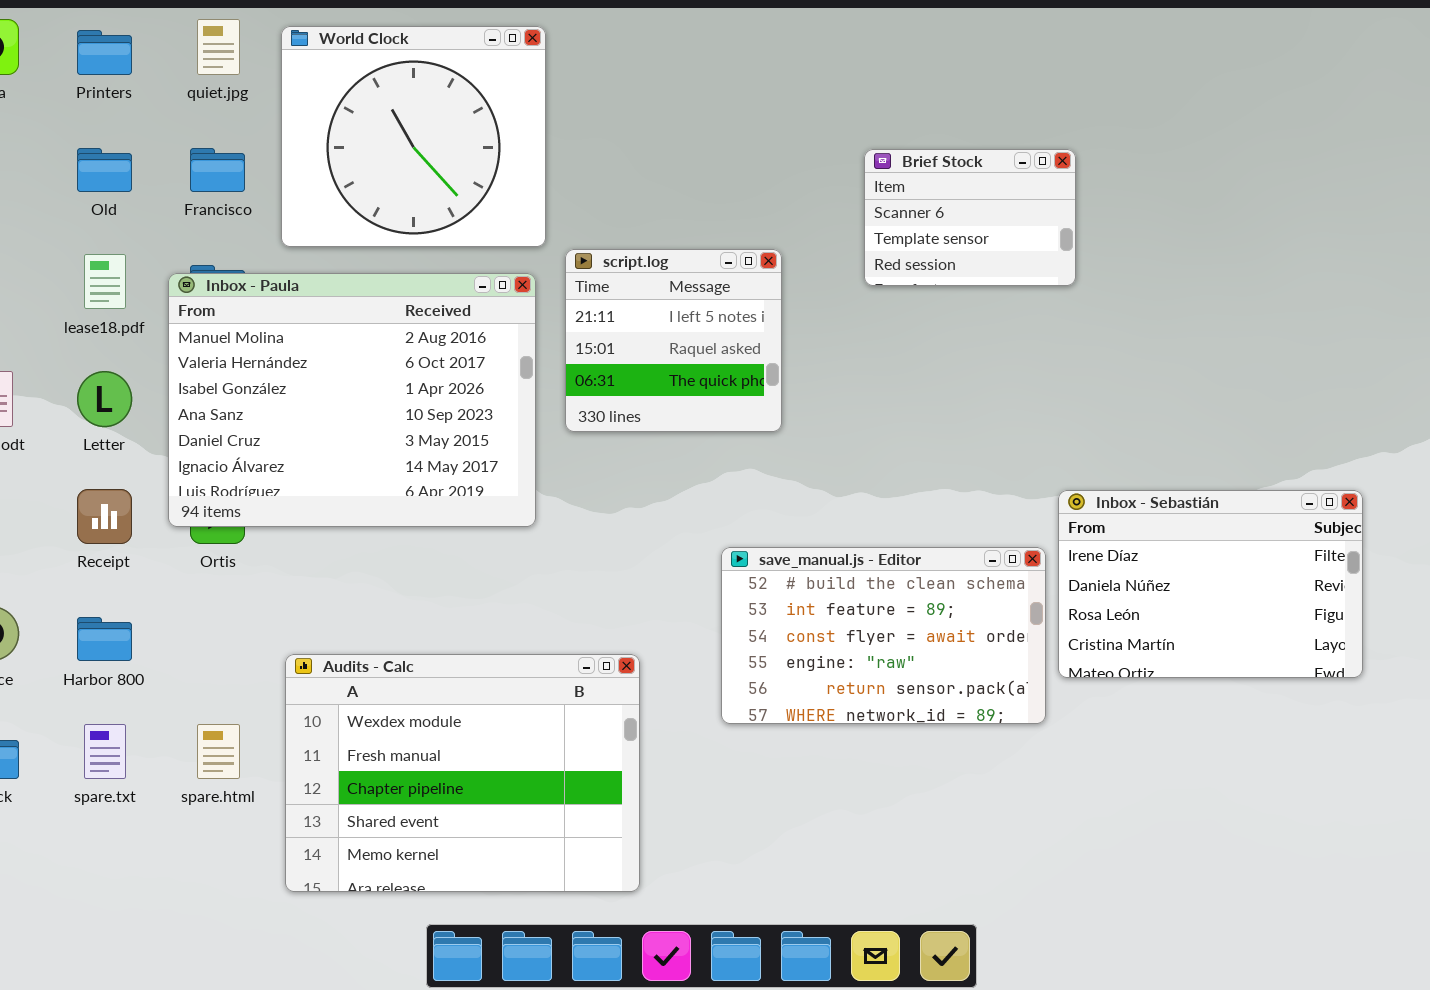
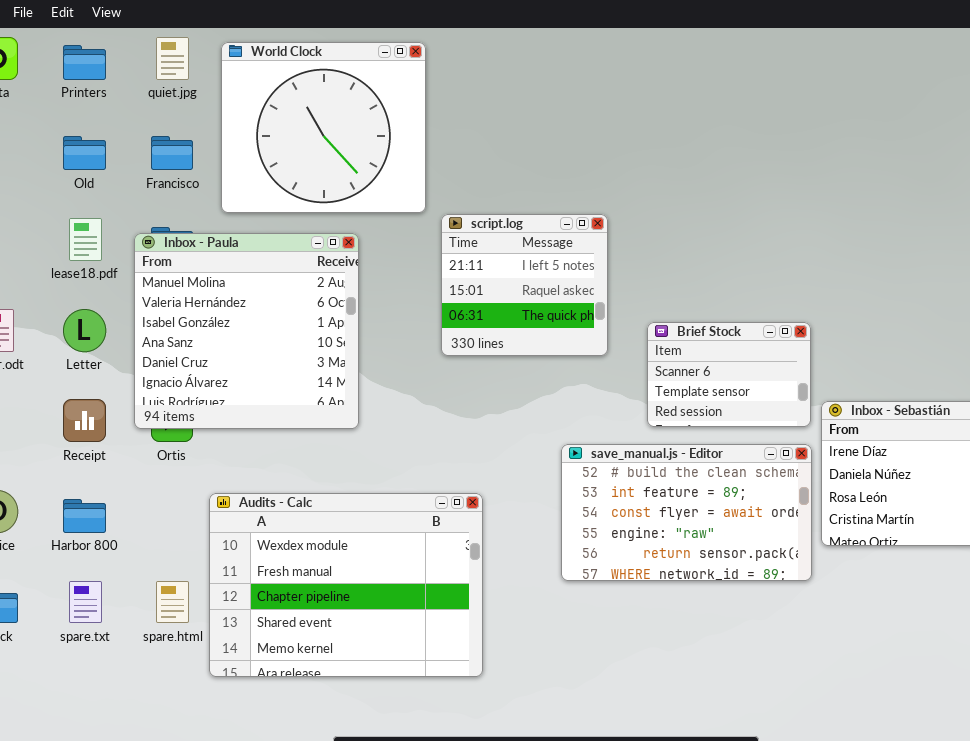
Brief Stock: [864,149,1076,286] -> [647,322,811,427], moved
Inbox - Paula: [168,273,536,527] -> [134,233,359,429], resized
Audits - Calc: [285,654,640,892] -> [209,493,483,677], moved

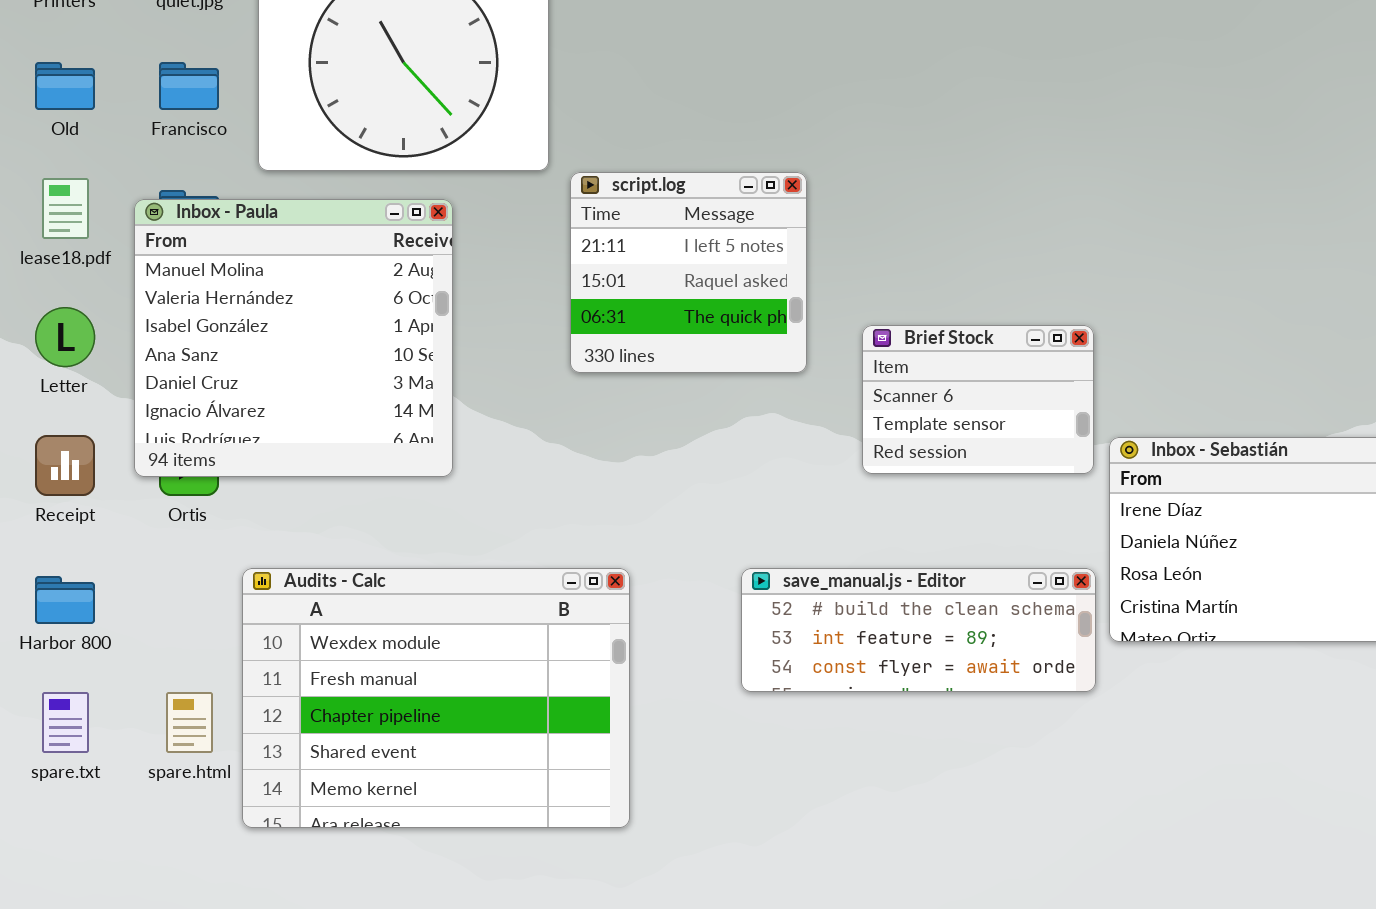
save_manual.js - Editor: [561,444,812,581] -> [741,568,1096,692], resized

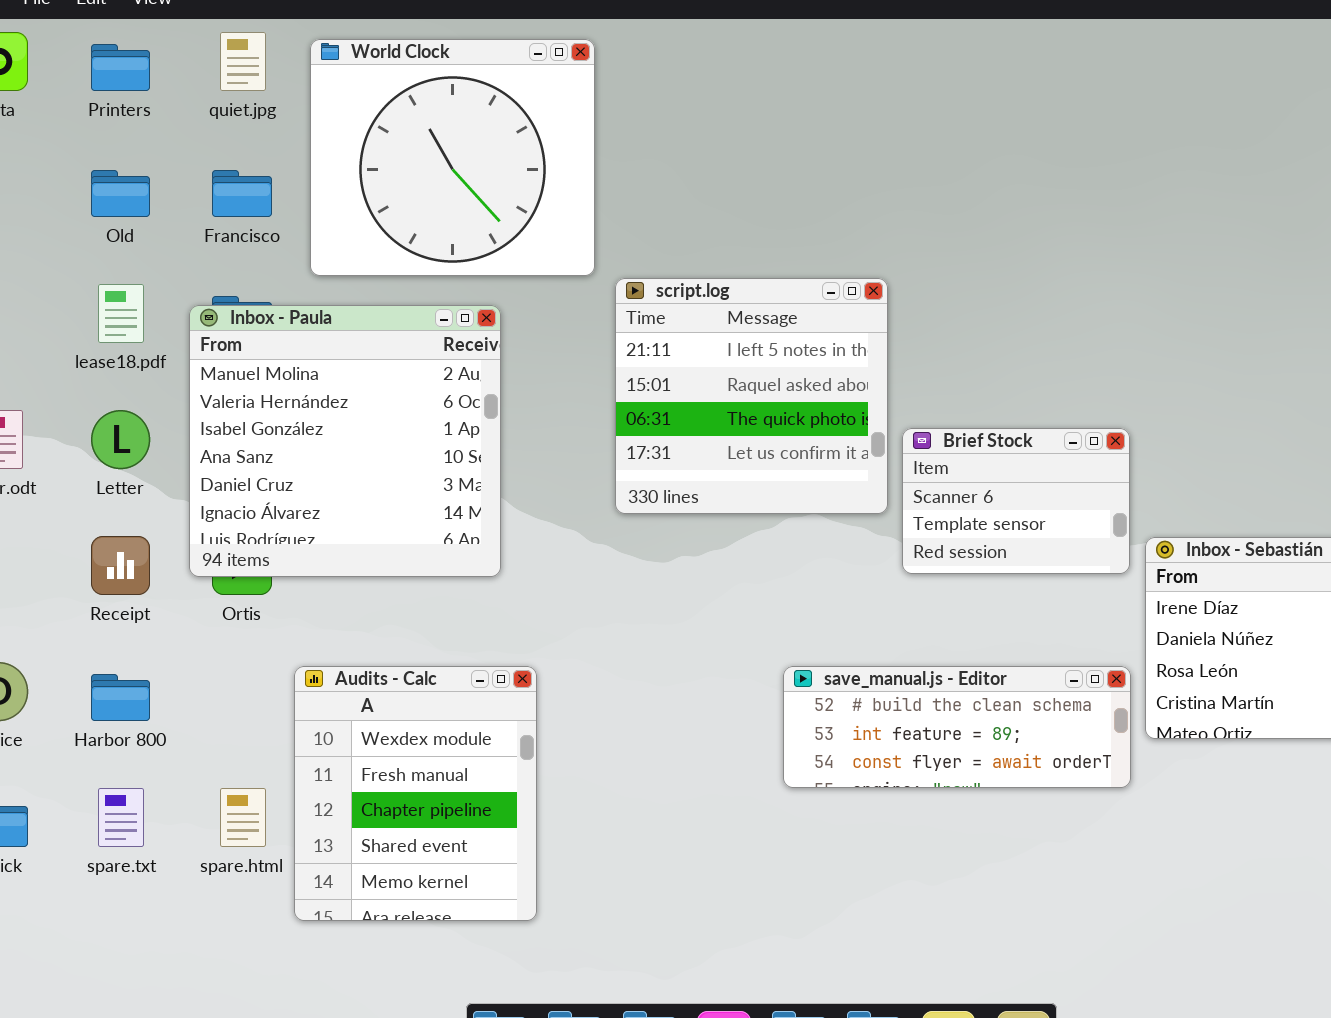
script.log: [570,172,807,373] -> [615,278,888,514], resized
Audits - Calc: [242,568,630,828] -> [294,666,537,921], resized

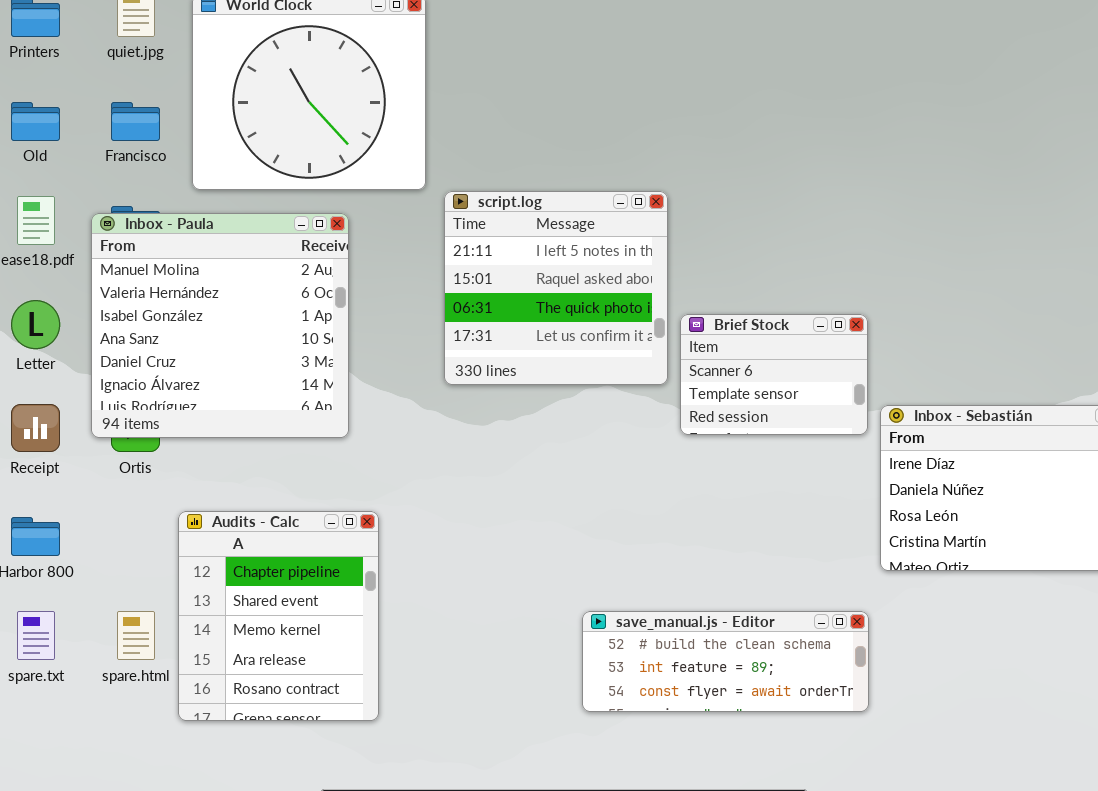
Audits - Calc: [294,666,537,921] -> [178,511,379,721], scrolled down 2 rows
save_manual.js - Editor: [783,666,1131,788] -> [582,611,869,712], moved

